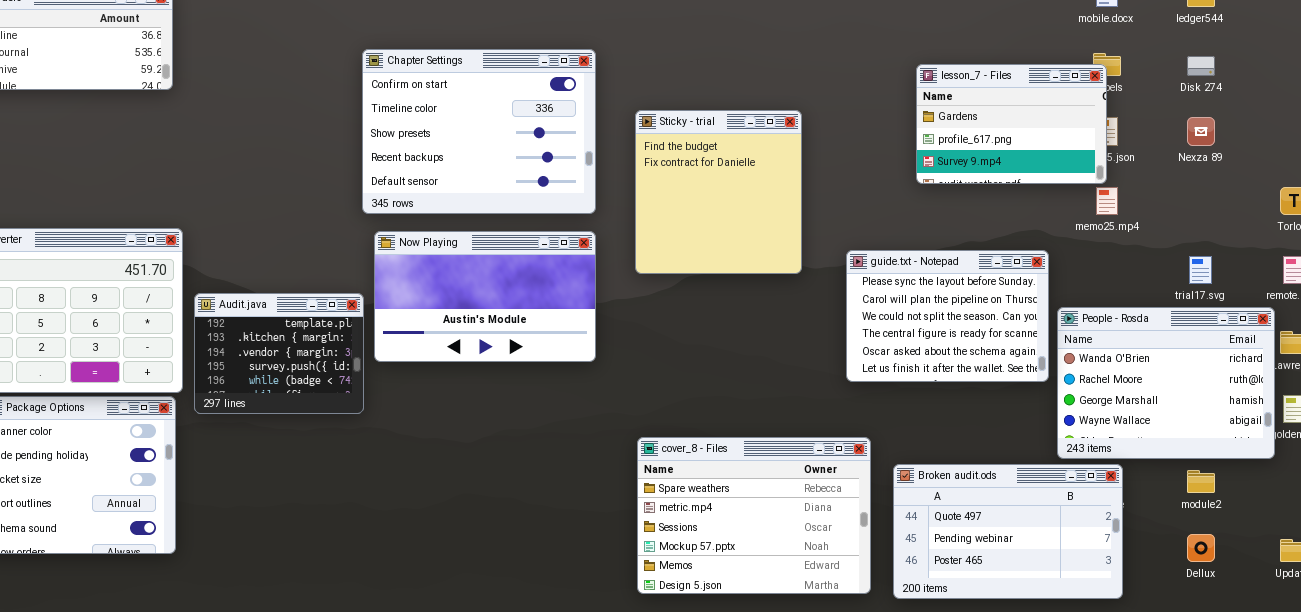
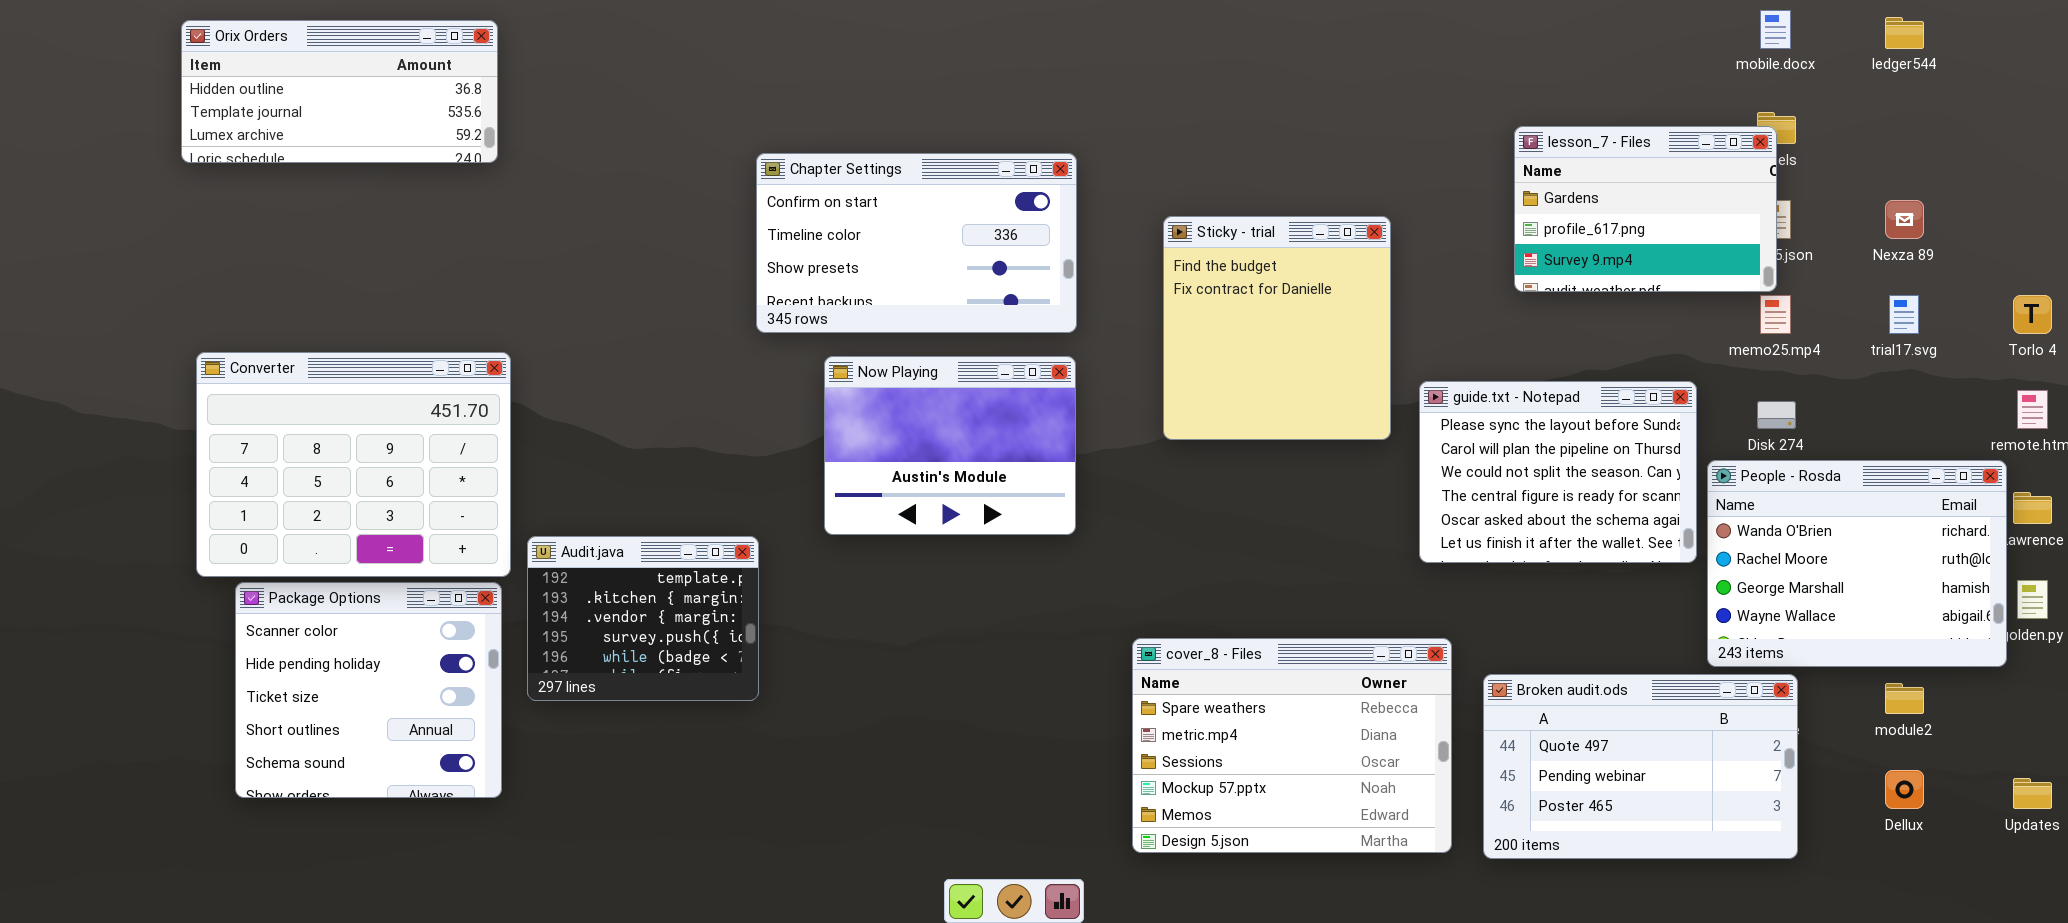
Chapter Settings: [362,49,596,214] -> [756,153,1077,333], resized
Disk 274: [1187,56,1215,76] -> [1757,401,1796,429], moved
Sticky - trial: [635,110,802,274] -> [1163,216,1391,440], moved
Now Playing: [374,231,596,362] -> [824,356,1076,535], resized
trial17.svg: [1189,256,1212,284] -> [1889,295,1919,334], moved
Audit.java: [194,293,364,414] -> [527,536,759,701], moved

